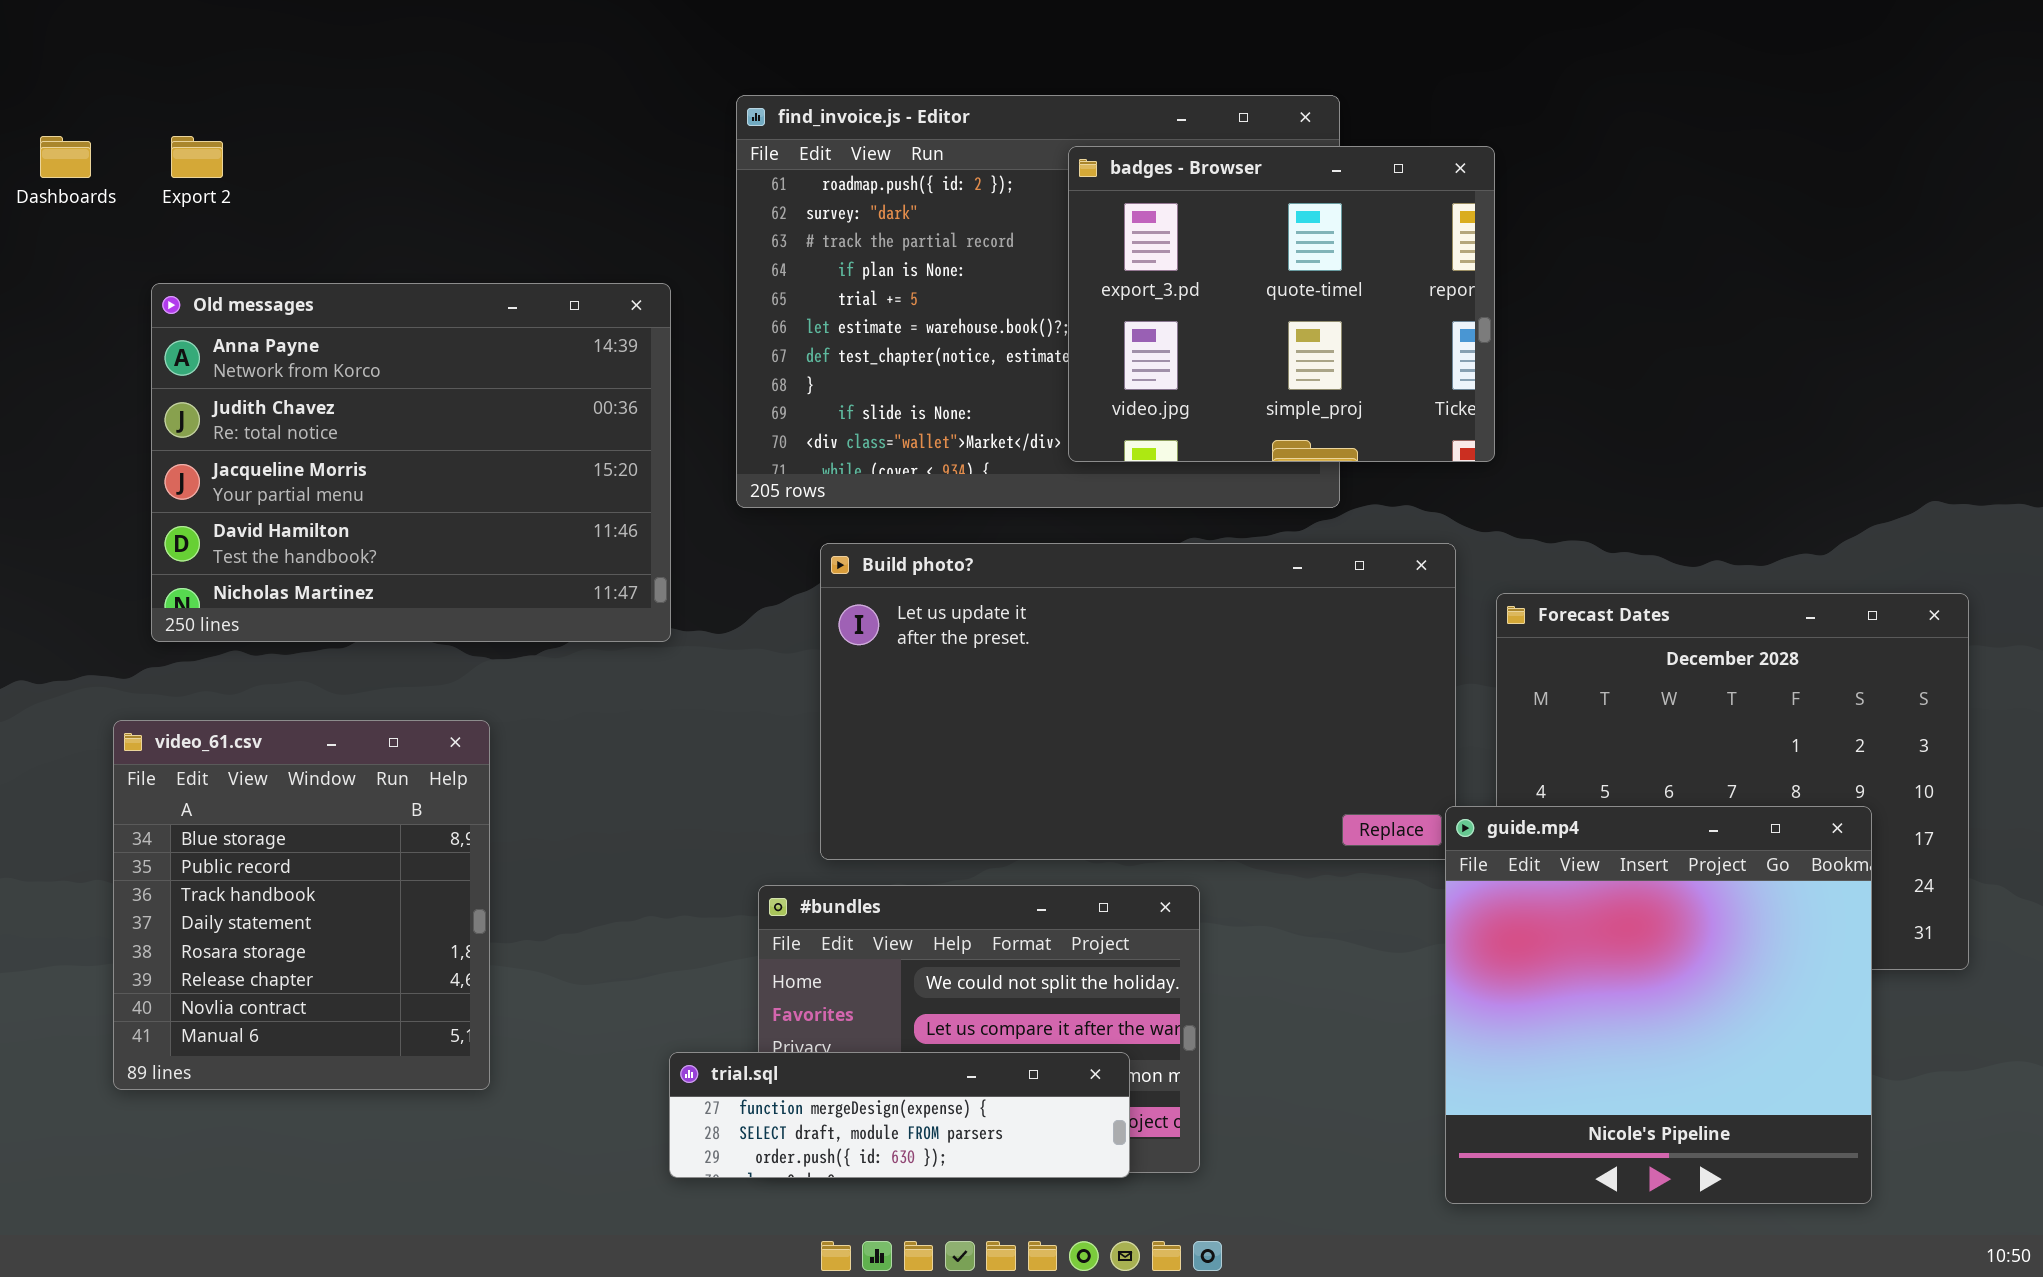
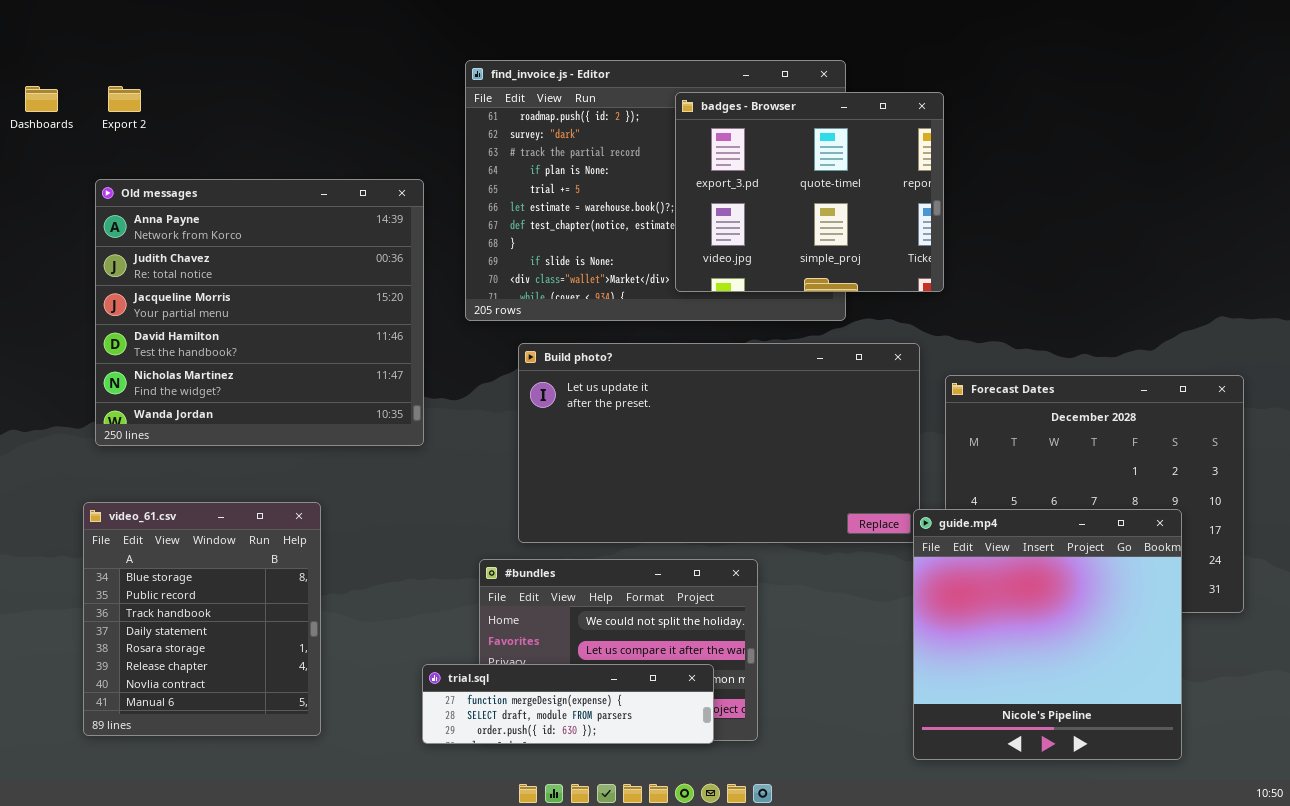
Old messages: [151,283,671,642] -> [95,179,424,446], resized
video_61.csv: [113,720,490,1090] -> [83,502,321,736], moved

